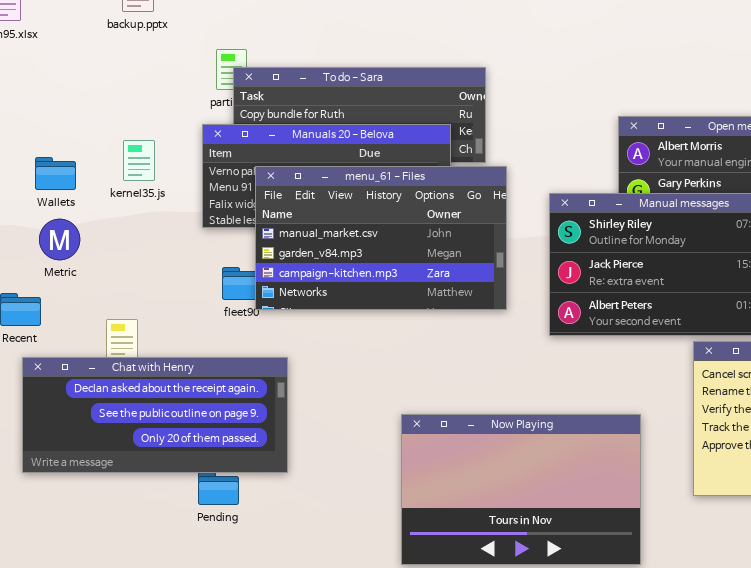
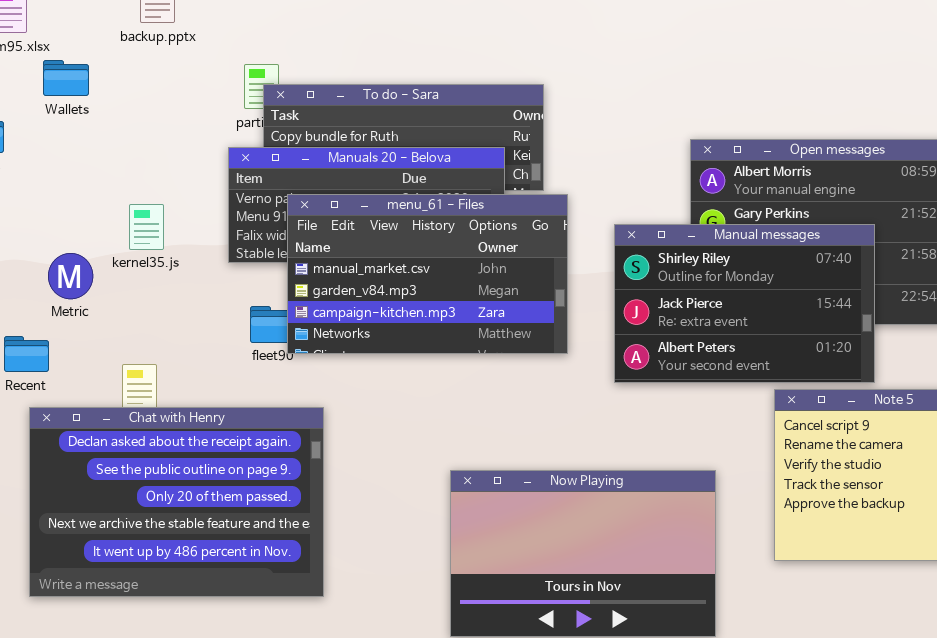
kernel35.js: [123,140,155,181] -> [129,204,164,250], moved
Wallets: [35,157,76,190] -> [43,60,89,96], moved
Chat with Henry: [22,357,288,473] -> [29,407,324,597], resized

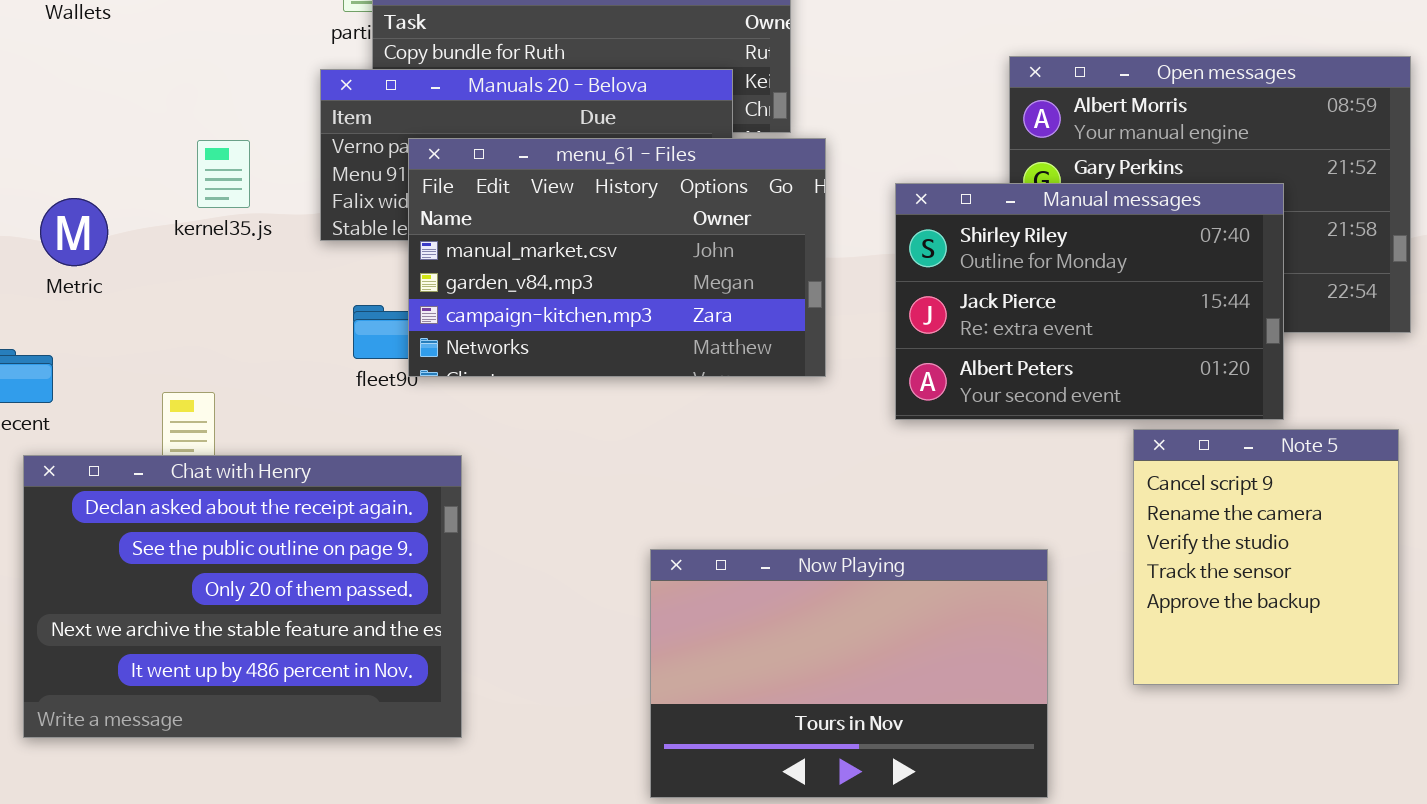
kernel35.js: [129,204,164,250] -> [197,140,250,208], moved
Metric: [48,253,93,299] -> [40,198,108,266], moved

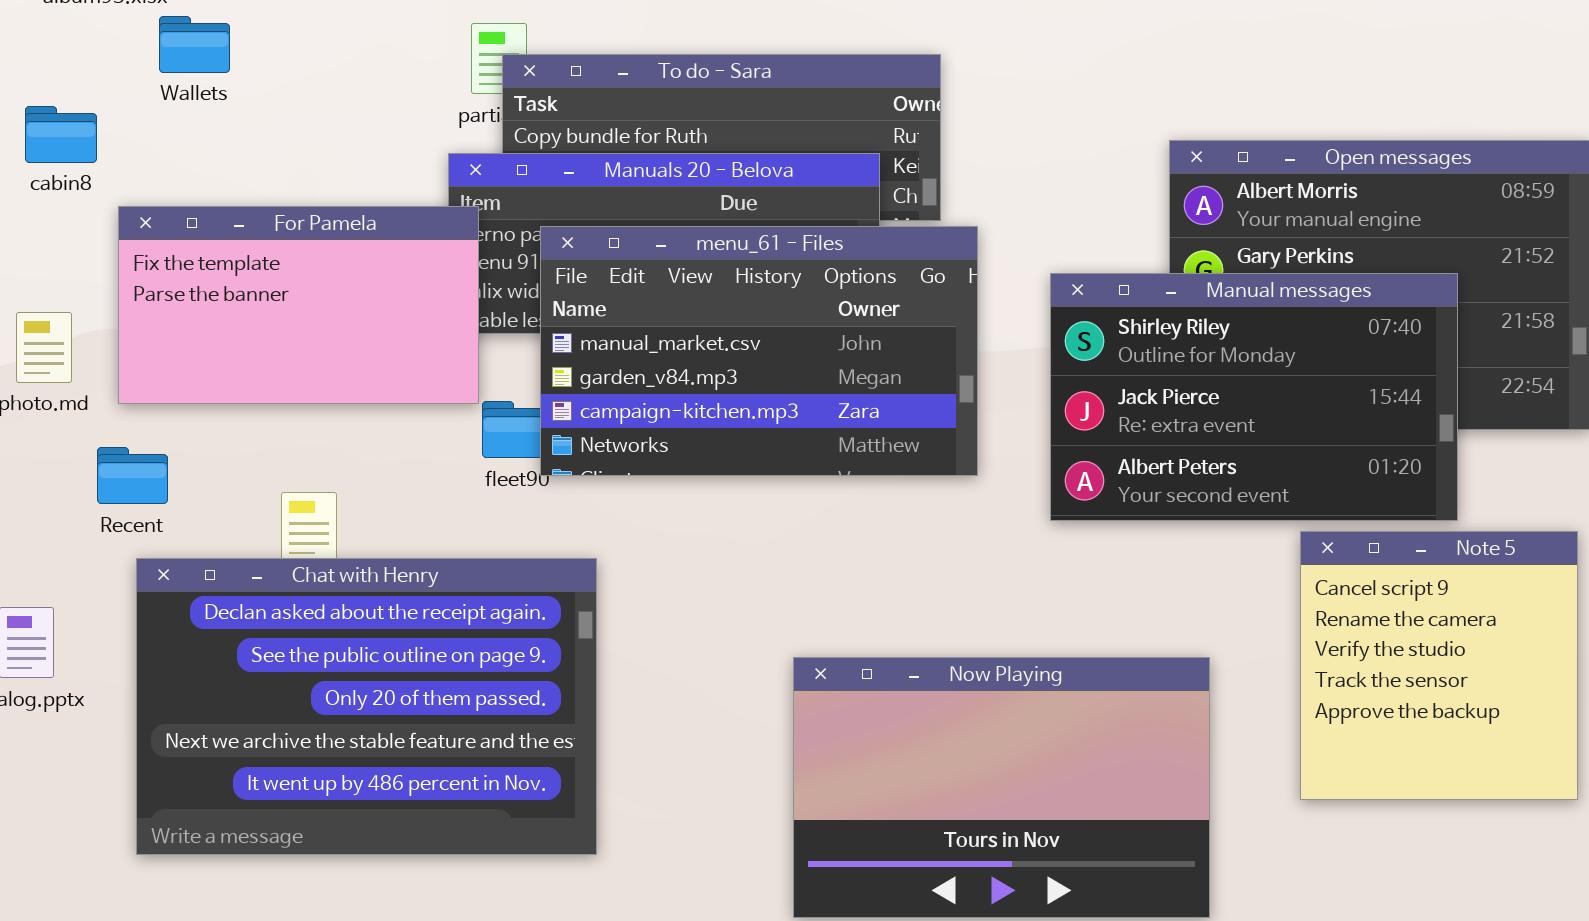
For Pamela: none -> [118,206,479,404], opened

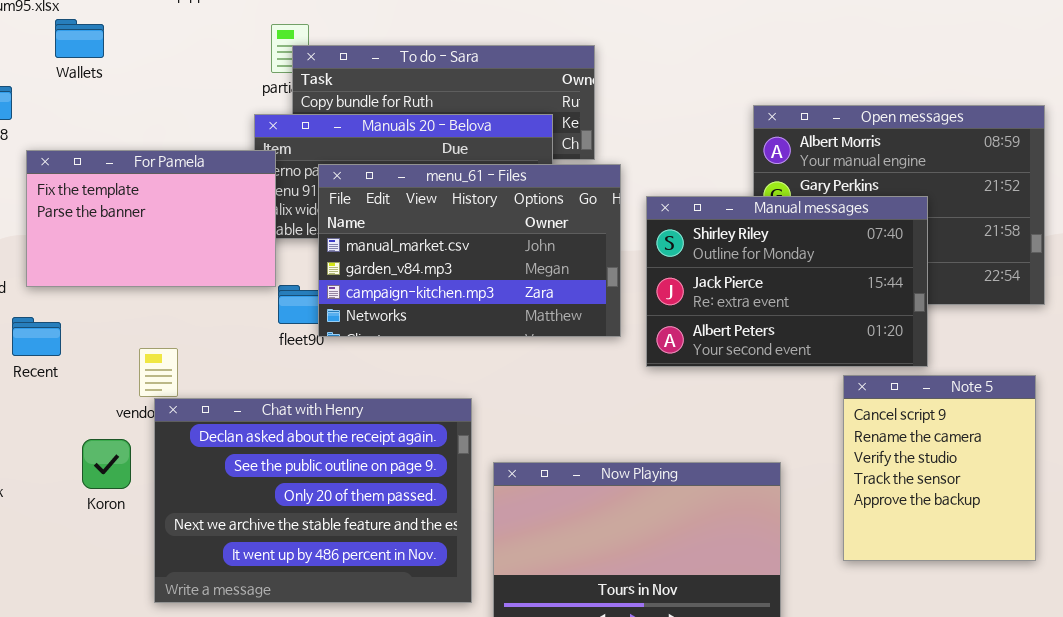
Manual messages: [1050,273,1458,521] -> [646,196,928,367], moved
Chat with Henry: [136,558,597,855] -> [154,398,472,603], moved

